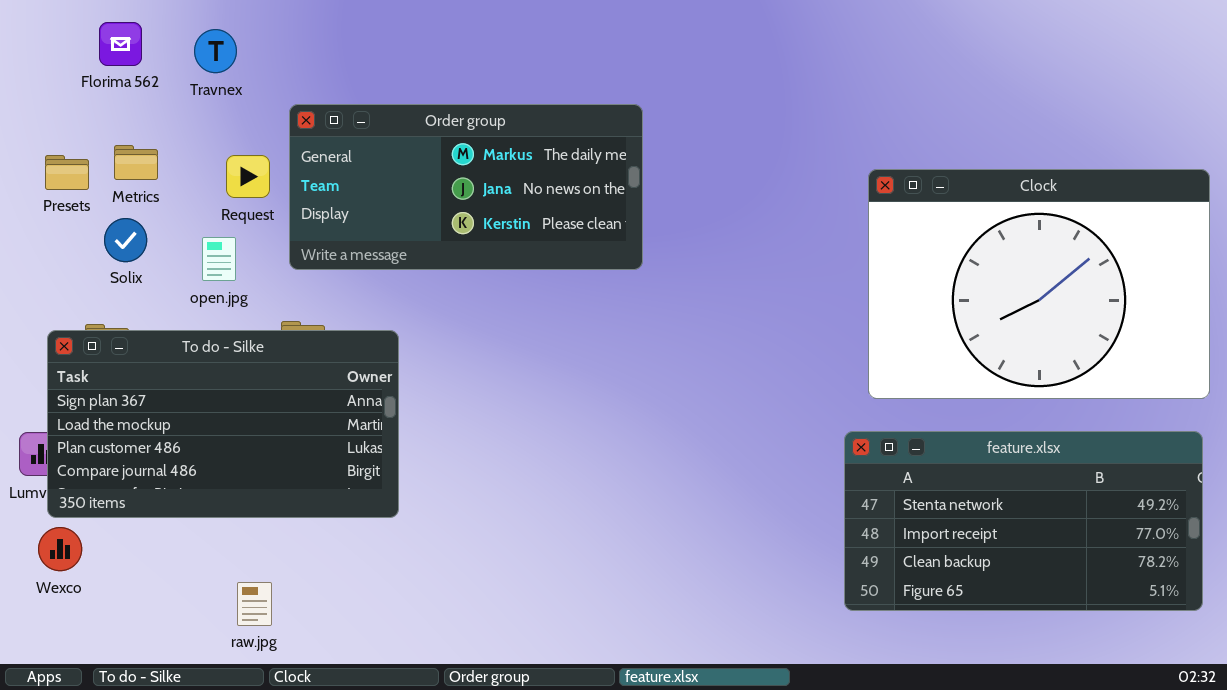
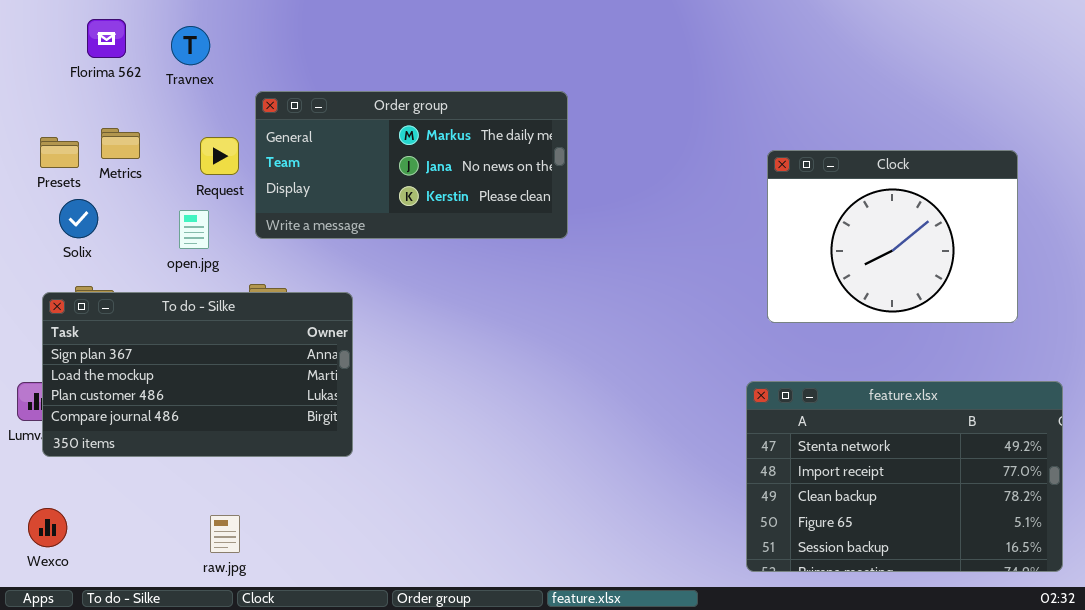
Clock: [868,169,1210,399] -> [767,150,1018,323], resized
Solix: [104,218,147,262] -> [59,199,98,238], moved
feature.xlsx: [844,431,1203,611] -> [746,381,1063,572], resized
Wexco: [38,527,82,571] -> [28,508,67,547], moved

